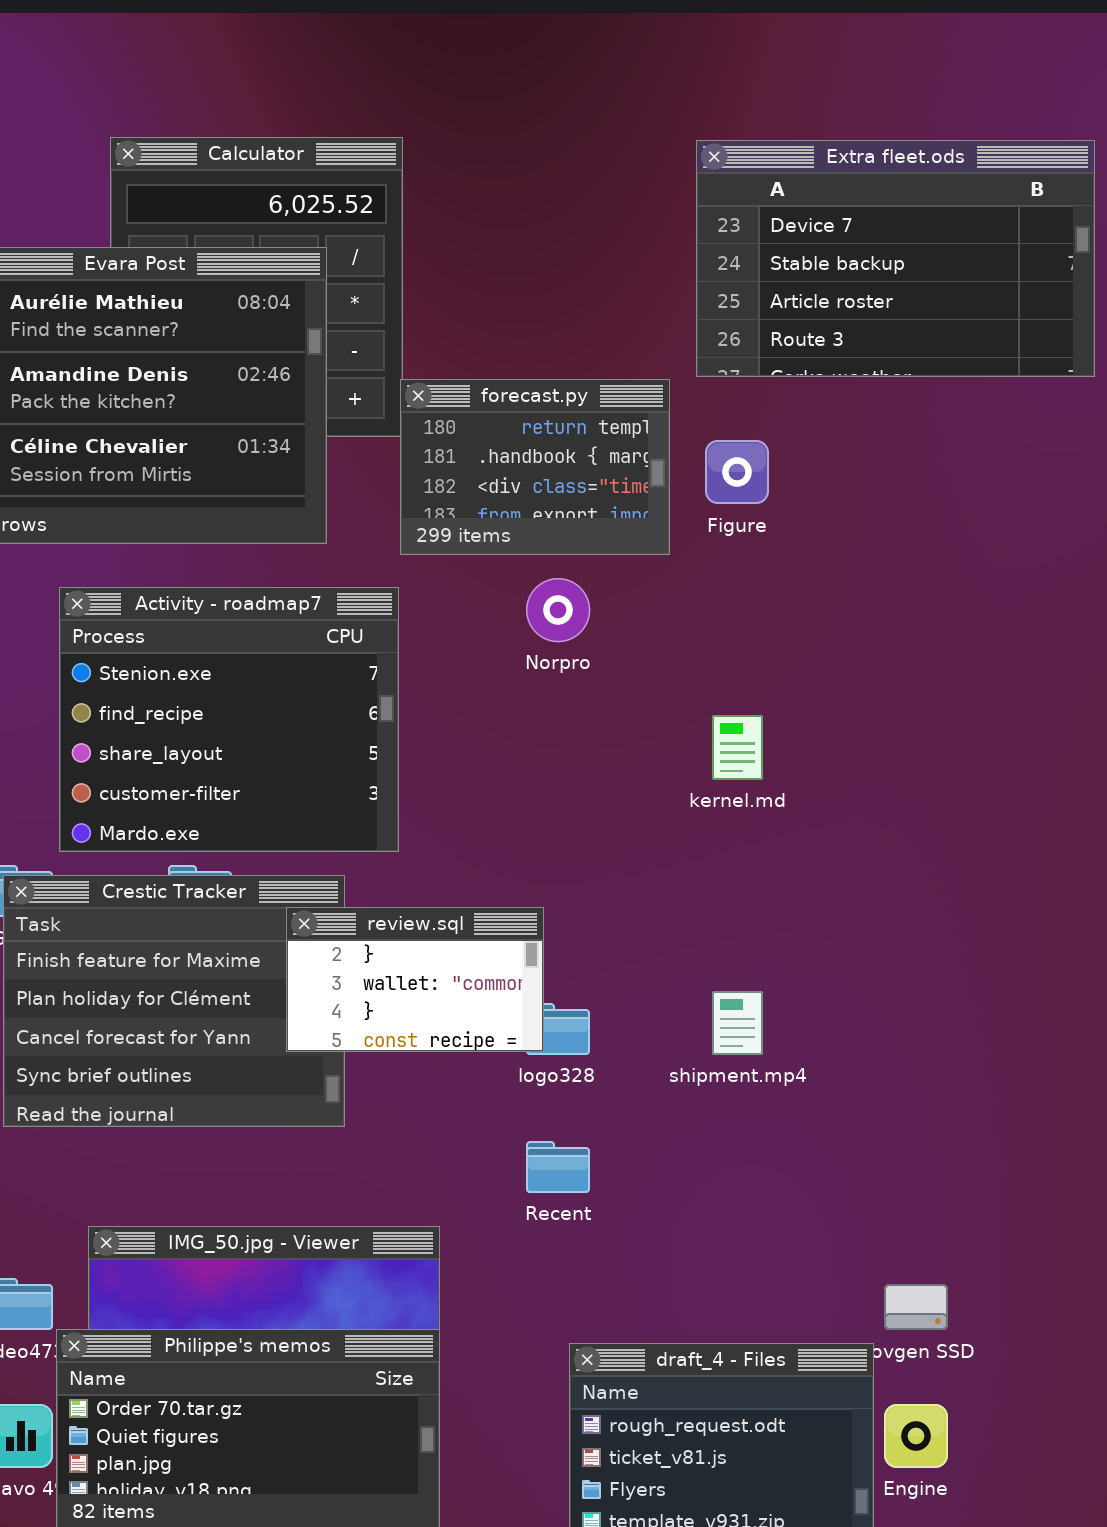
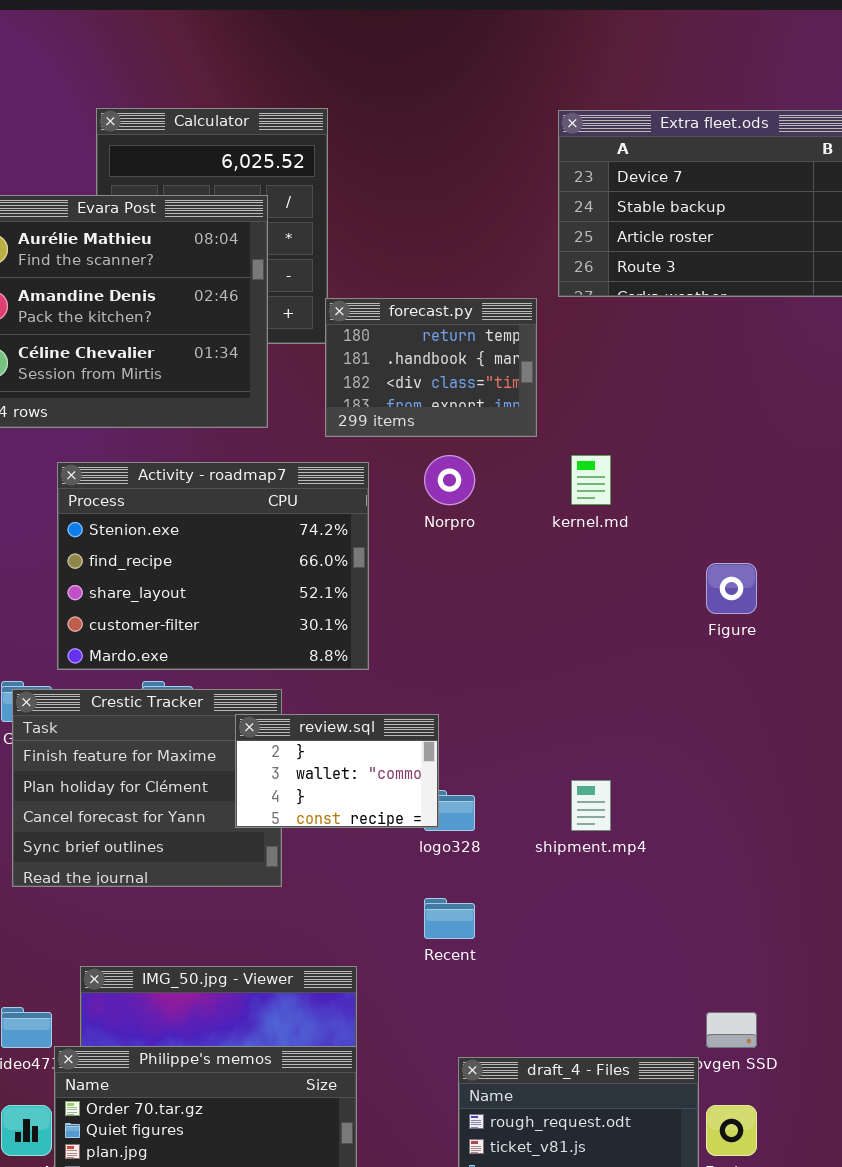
Figure: [705,440,769,504] -> [706,563,757,614], moved
Activity - roadmap7: [59,587,399,852] -> [57,462,369,670], resized
kernel.md: [712,715,763,780] -> [571,455,611,505], moved

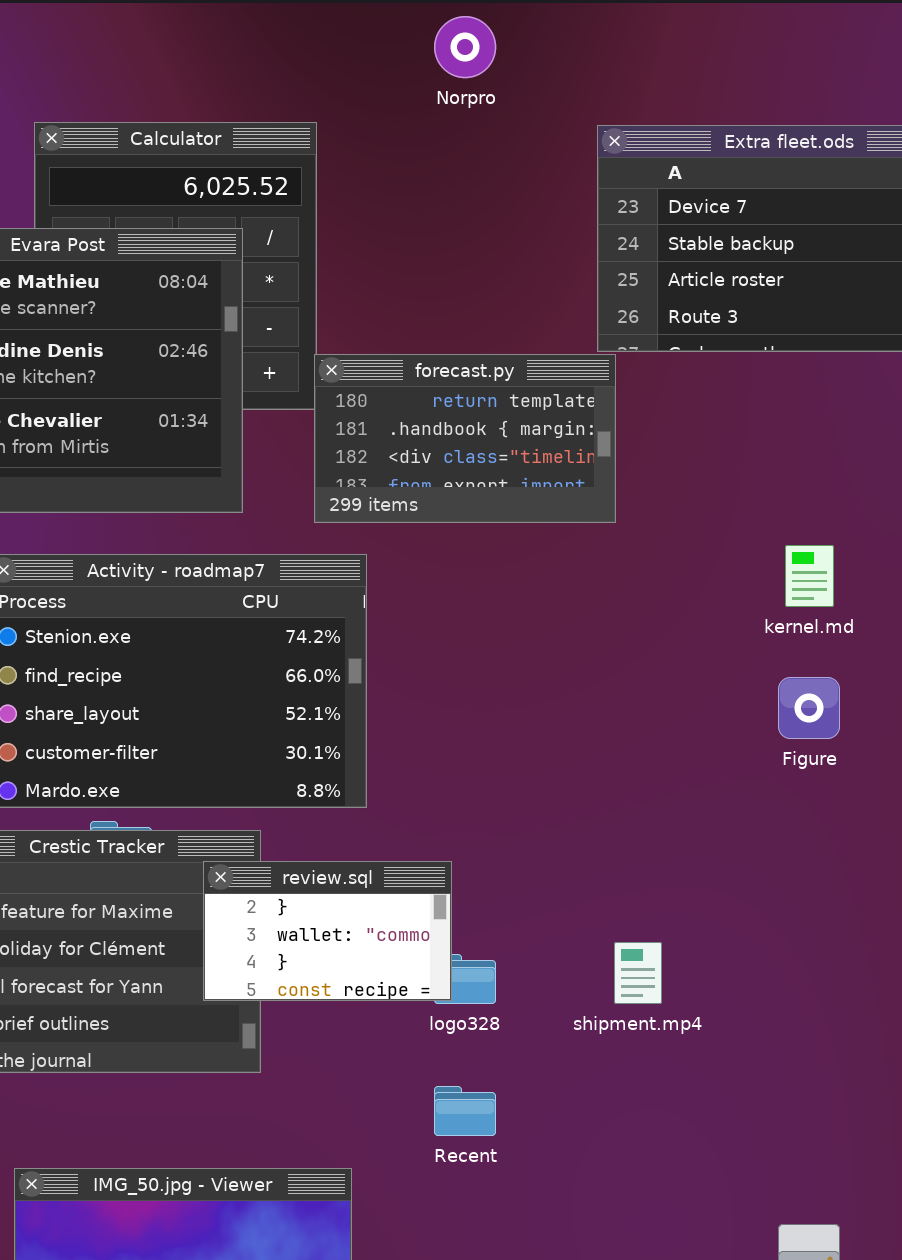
forecast.py: [325,298,537,437] -> [314,354,616,523], resized
Norpro: [424,455,475,505] -> [434,16,496,78], moved
kernel.md: [571,455,611,505] -> [785,545,834,607], moved

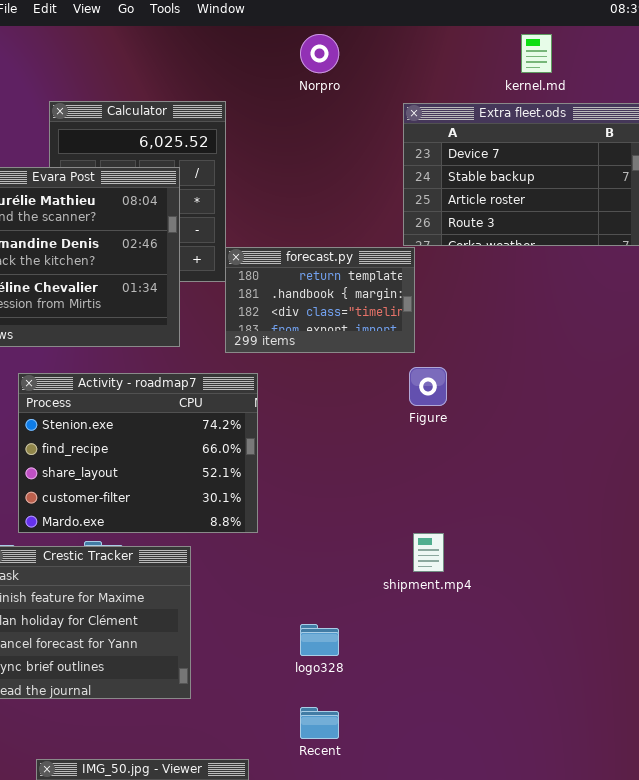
kernel.md: [785,545,834,607] -> [521,34,552,73], moved
Figure: [778,677,840,739] -> [409,367,447,406], moved
review.sql: [203,861,452,1001] -> none, closed
shipment.mp4: [614,942,662,1004] -> [413,533,444,572], moved

